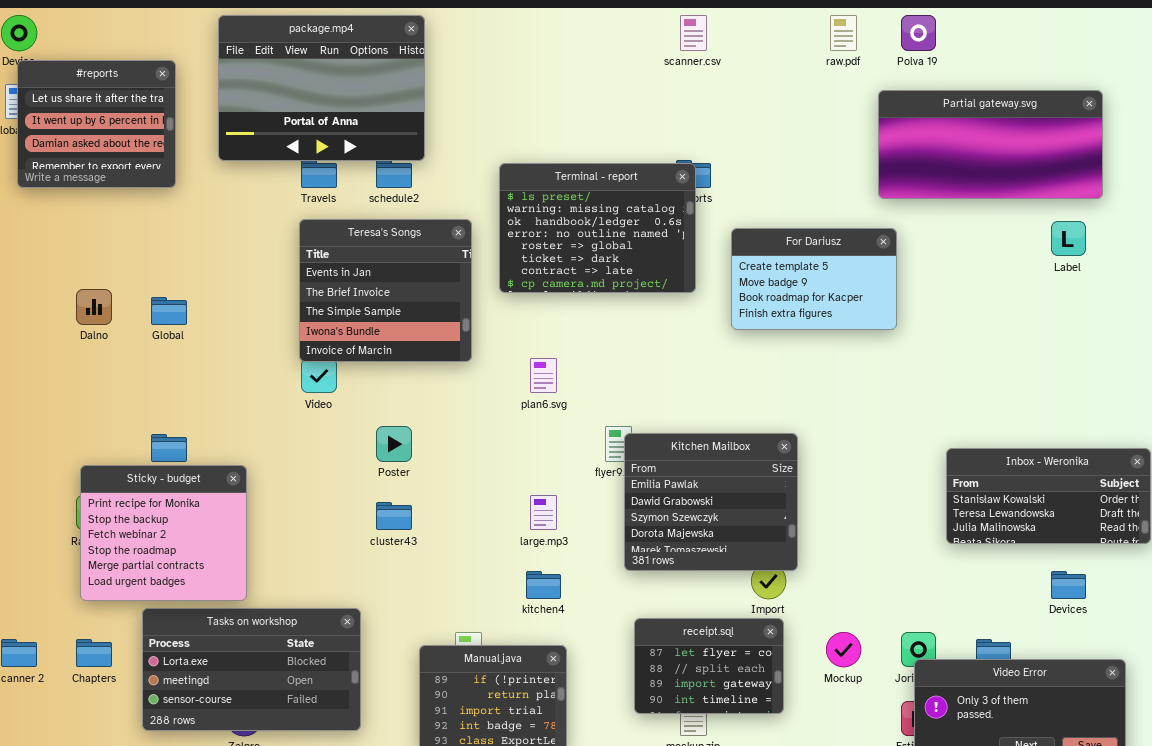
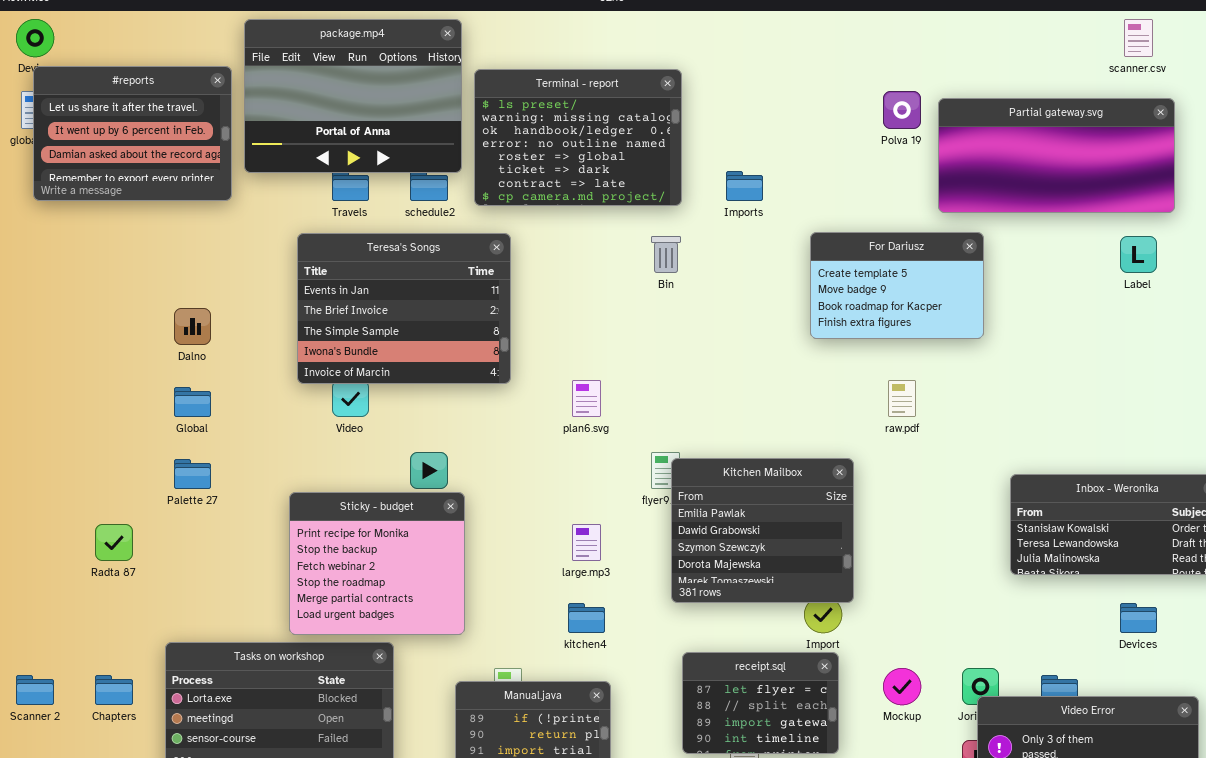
scanner.csv: [680,15,707,51] -> [1124,19,1153,57], moved
raw.pdf: [830,15,857,51] -> [888,380,916,417], moved
Polva 19: [901,15,936,51] -> [883,91,921,129], moved
#reports: [17,60,176,188] -> [33,66,232,201], resized
Terminal - report: [499,163,696,293] -> [474,69,682,206], moved
Teresa's Songs: [299,219,472,362] -> [297,233,511,384], resized
For Dariusz: [731,228,897,330] -> [810,232,984,339], moved
Dalno: [76,289,112,325] -> [174,308,211,345], moved
Global: [151,297,187,325] -> [174,387,211,417], moved
Sticky - budget: [80,465,247,601] -> [289,492,465,635], moved

